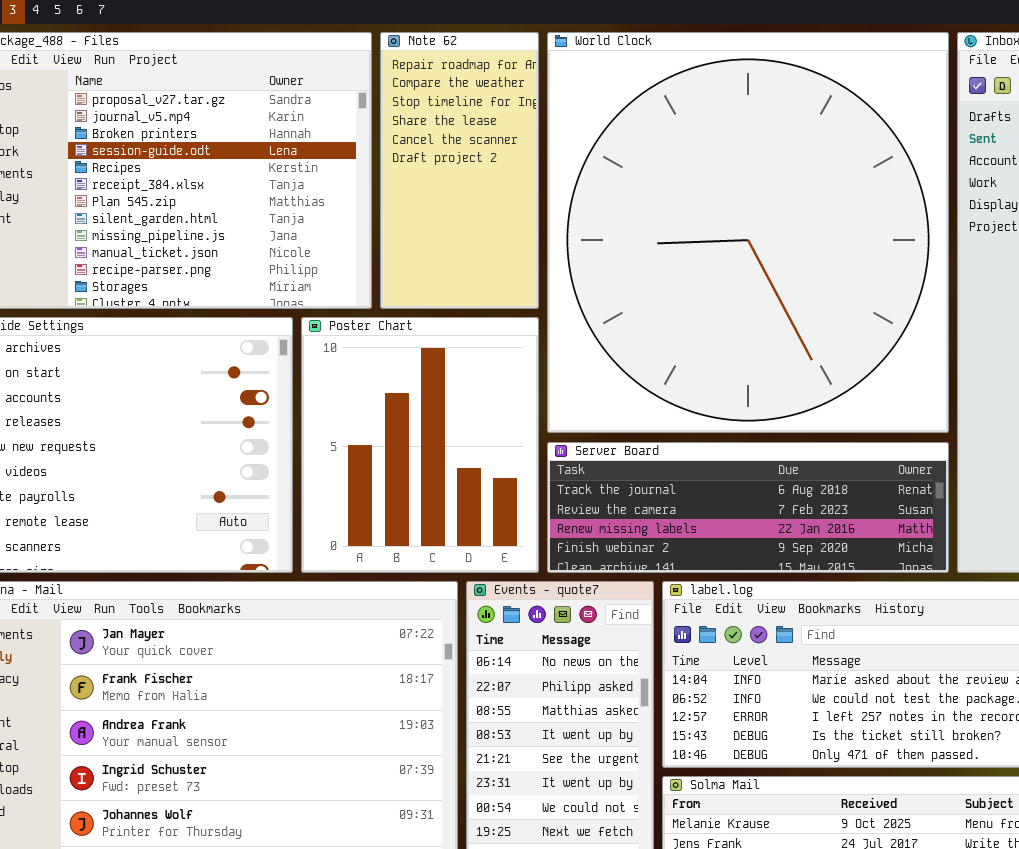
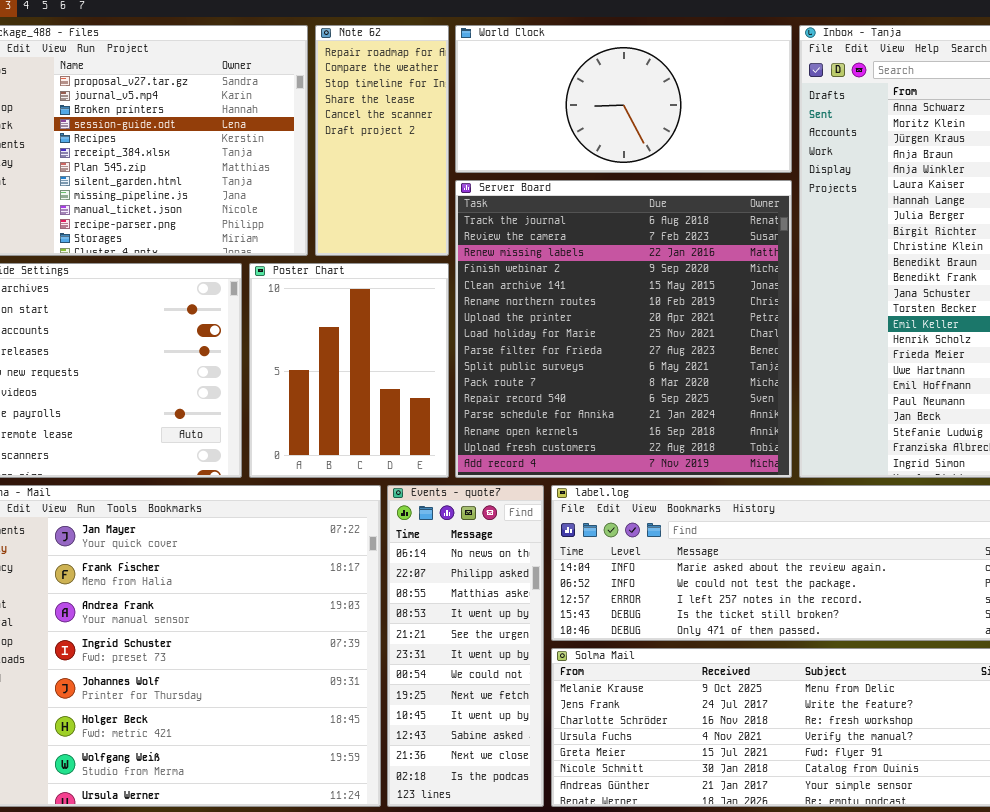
World Clock: [547,32,949,433] -> [455,25,792,173], resized
Server Board: [547,442,949,573] -> [455,180,792,478], resized

